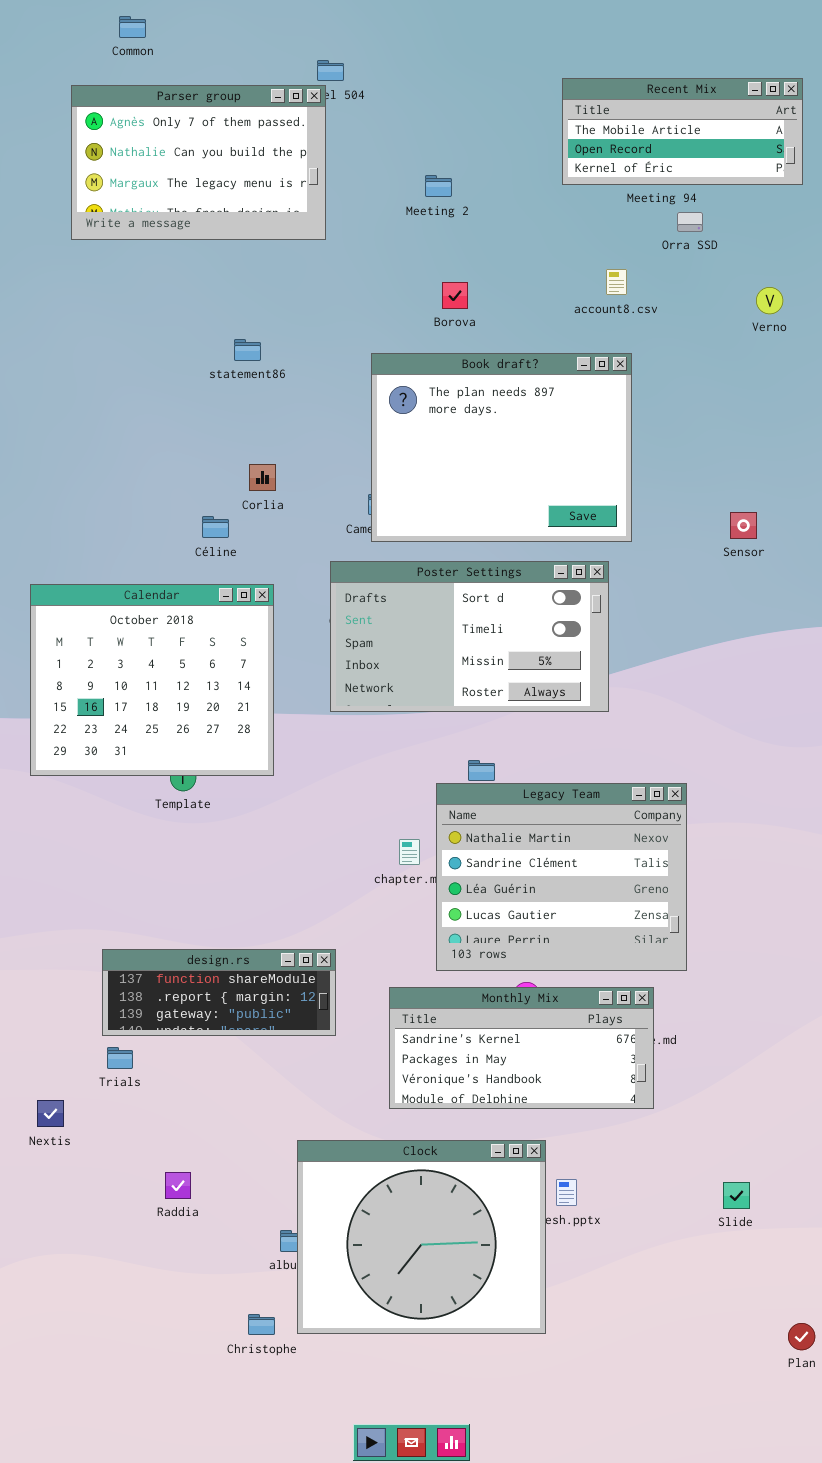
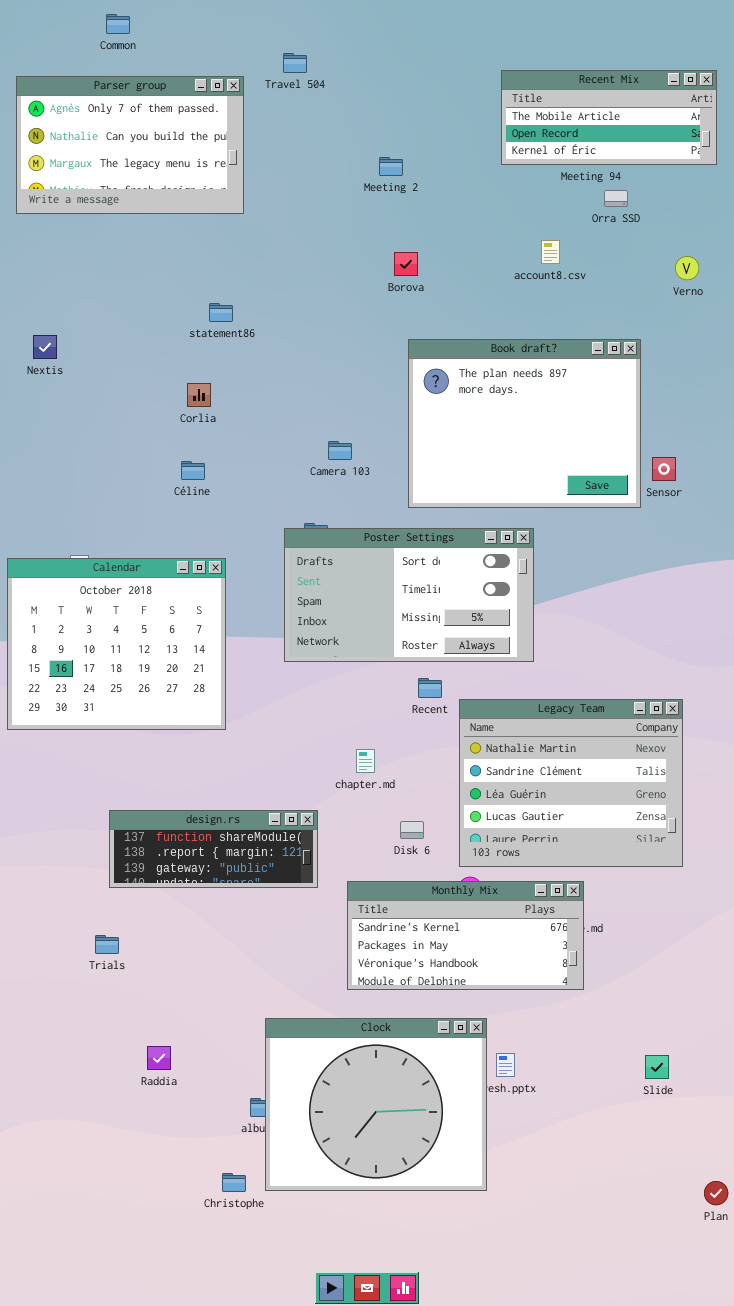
Parser group: [71,85,326,240] -> [16,76,244,214], moved
Book draft?: [371,353,632,542] -> [408,339,641,508], moved
Corlia: [249,464,276,491] -> [187,383,211,407], moved
Poster Settings: [330,561,609,712] -> [284,528,534,662], moved
Calendar: [30,584,274,776] -> [7,558,226,730], moved
Legacy Team: [436,783,687,971] -> [459,699,683,867], moved
design.rs: [102,949,336,1036] -> [109,810,318,888], moved
Nextis: [37,1100,64,1127] -> [33,335,57,359], moved

